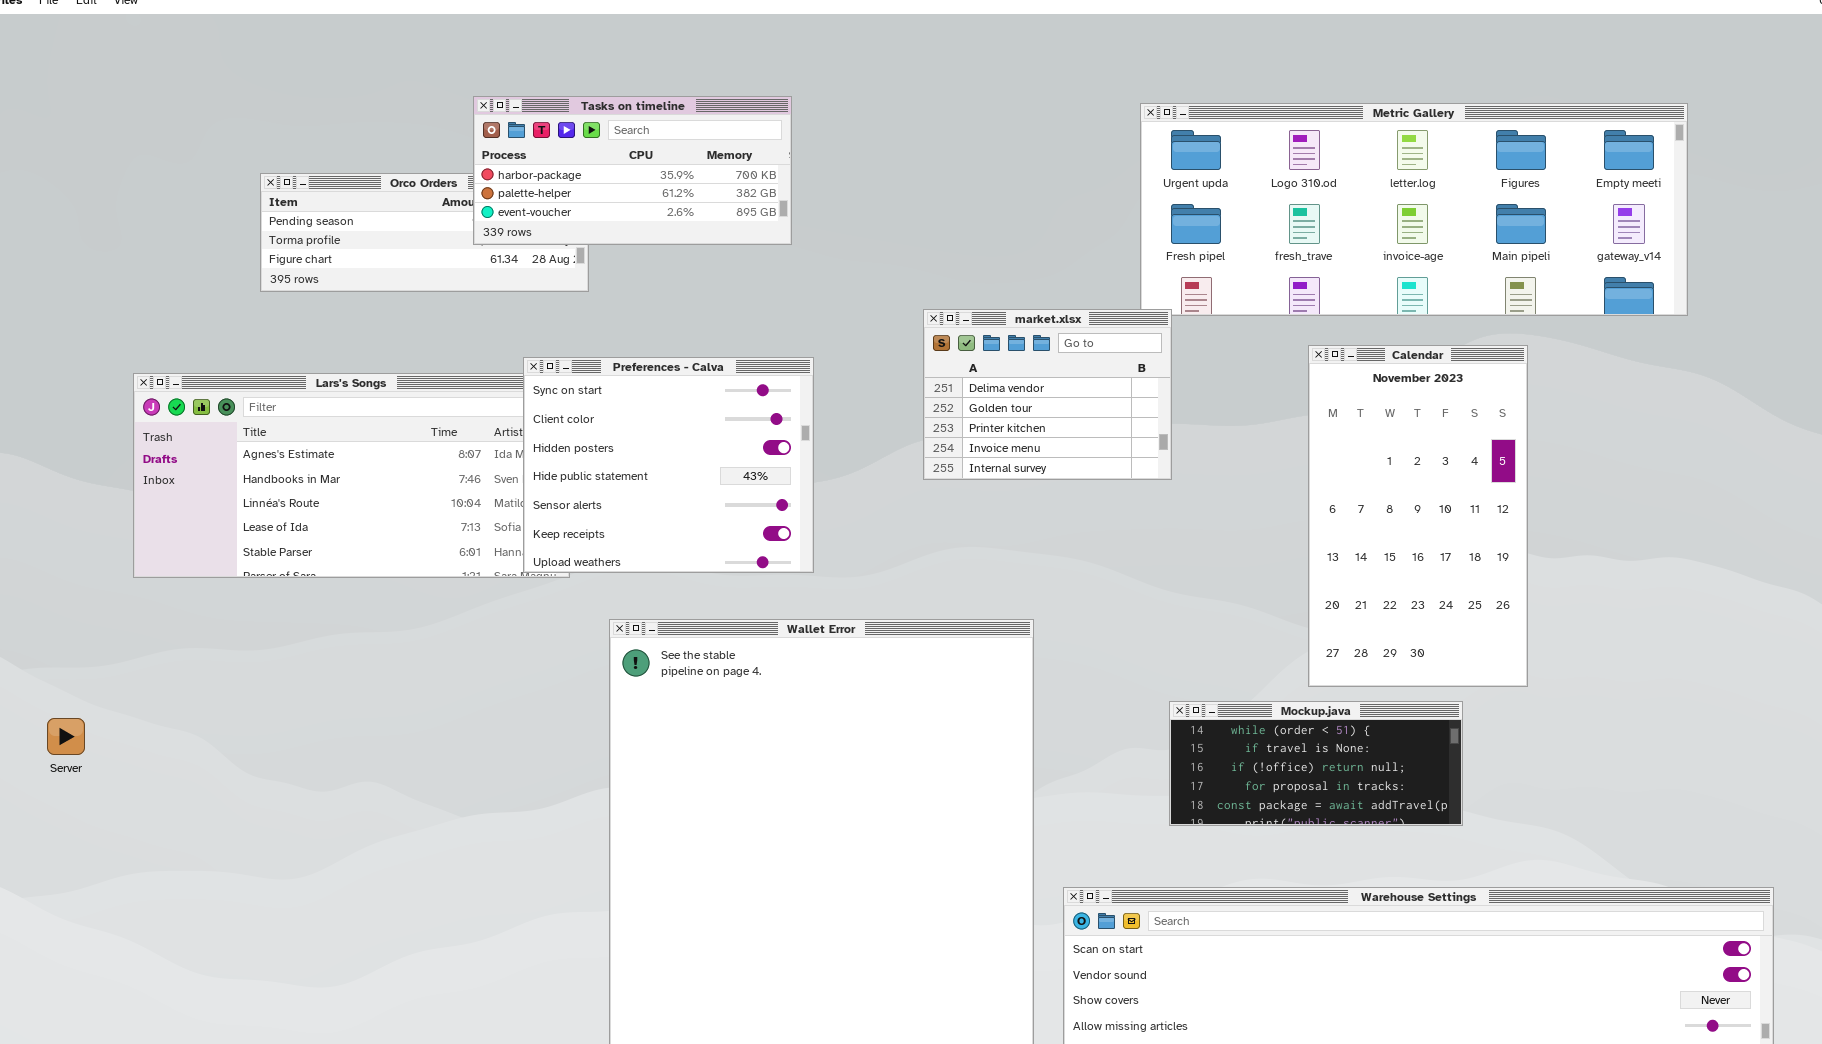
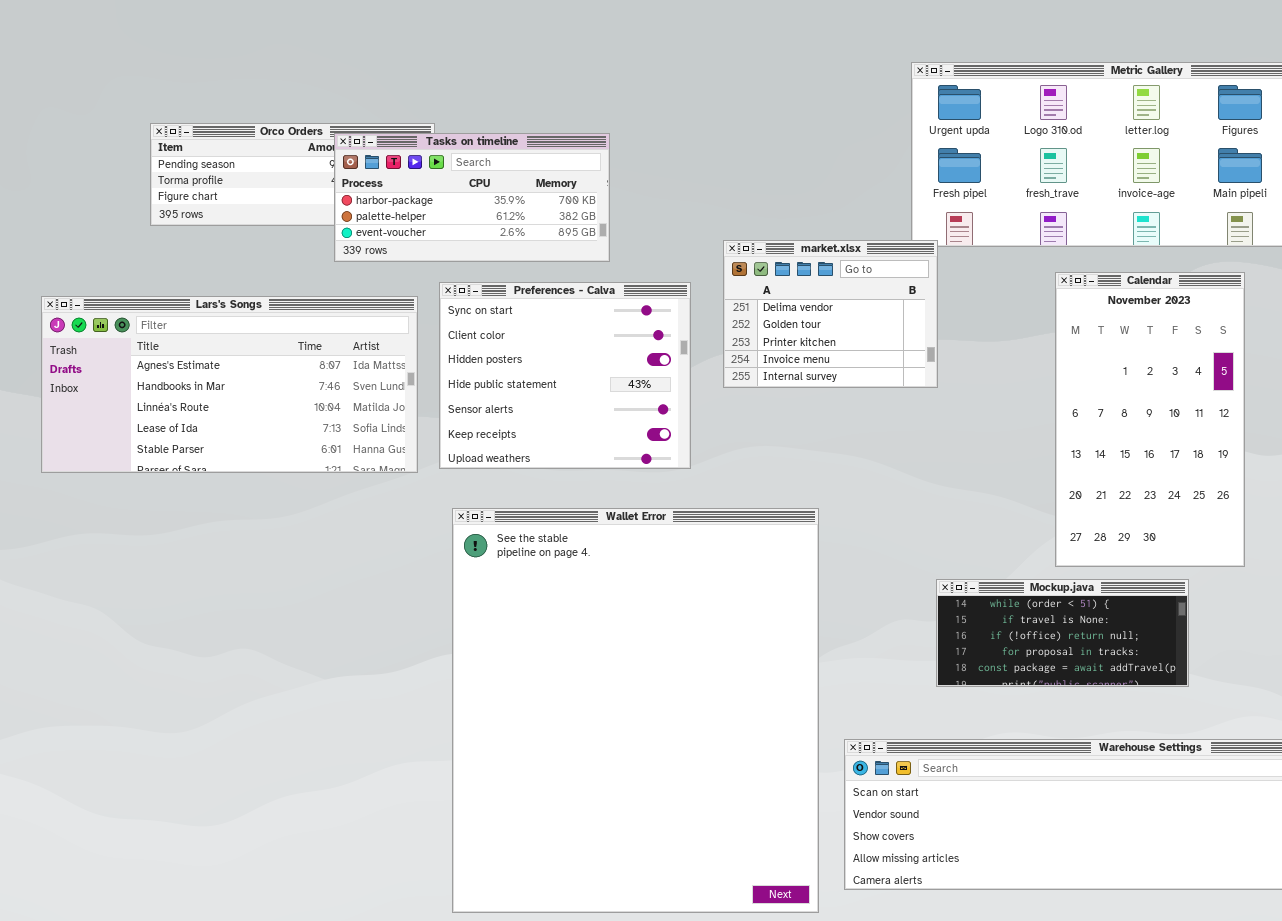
Tasks on timeline: [473,96,792,245] -> [334,133,610,262], moved
Preferences - Calva: [523,357,814,573] -> [439,282,691,469], moved

